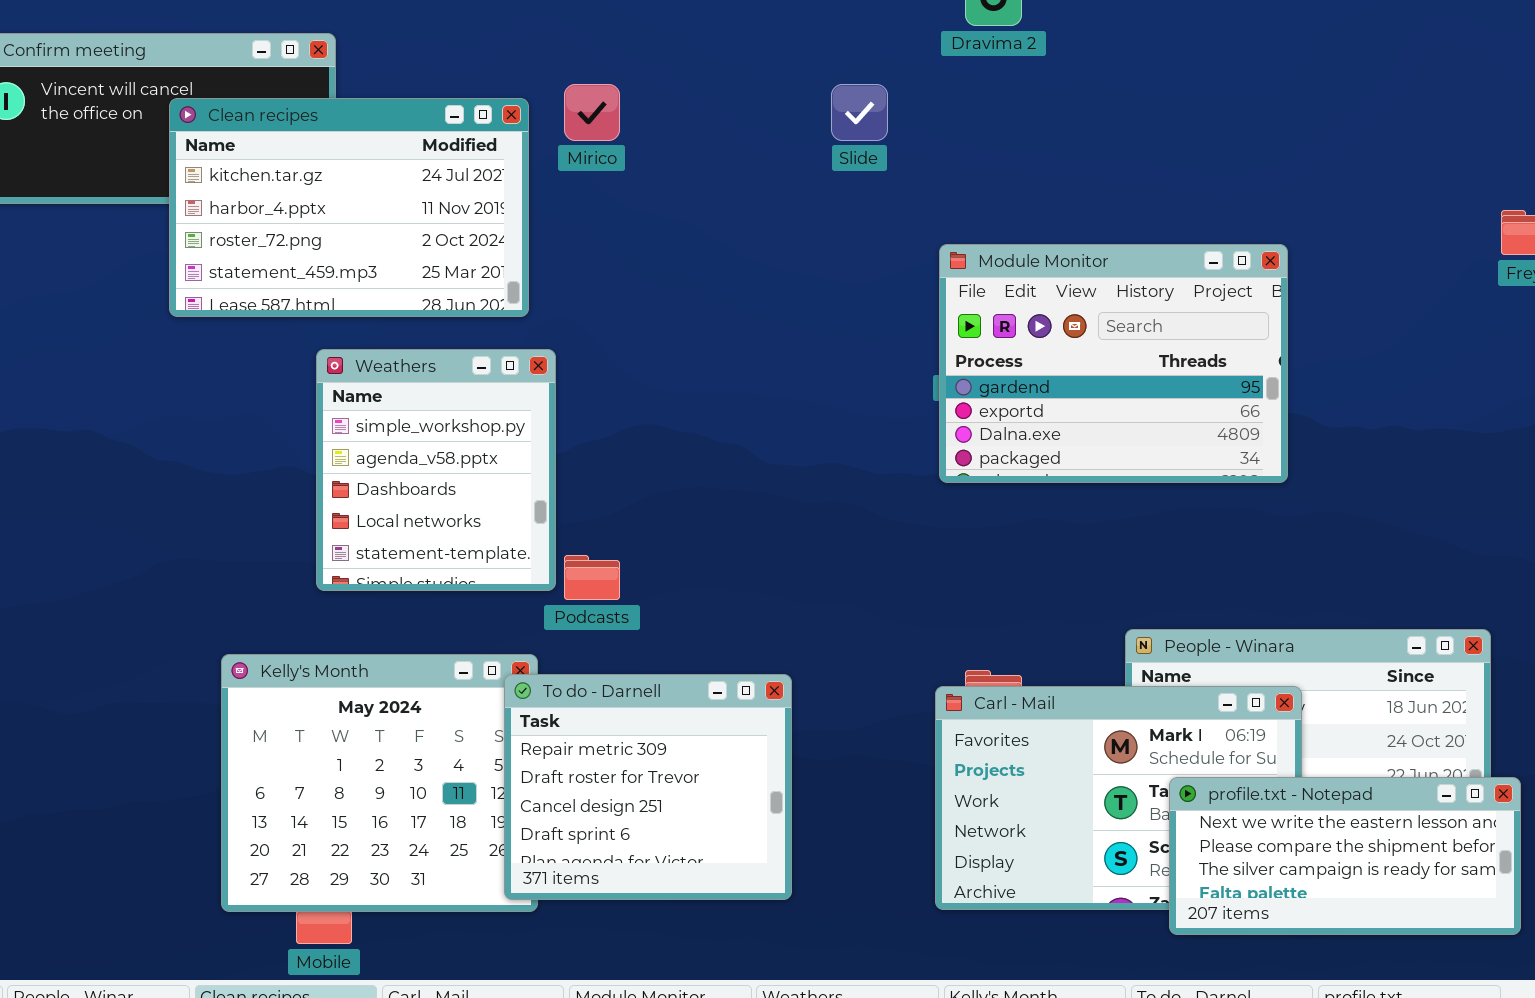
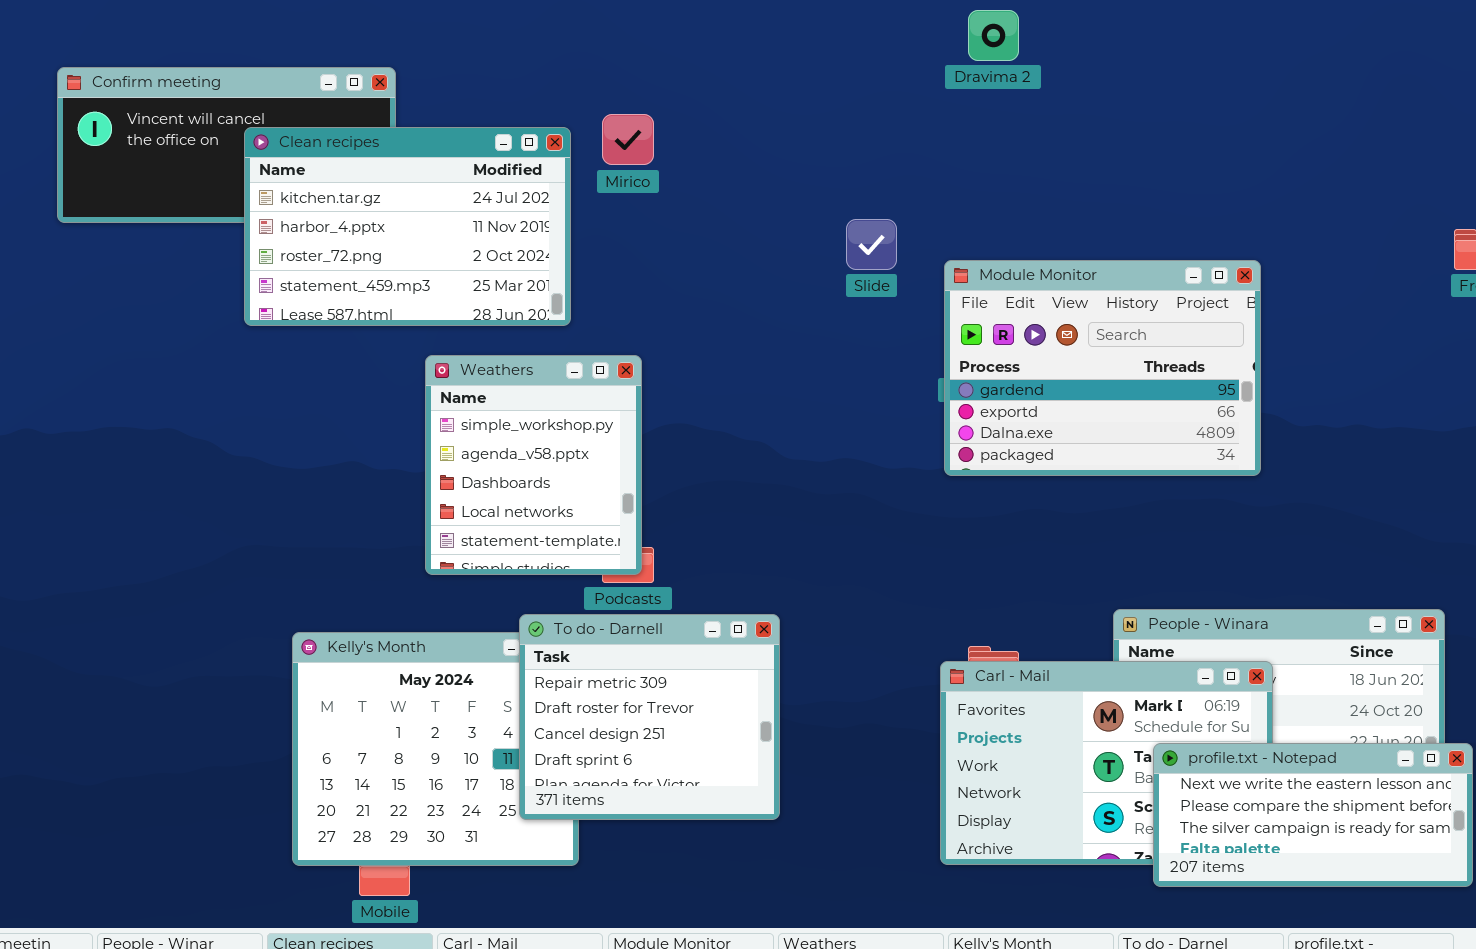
Slide: [831,84,888,141] -> [846,219,897,270], moved
Weathers: [316,349,556,591] -> [425,355,642,575], moved
To do - Darnell: [504,674,792,900] -> [519,614,780,820], moved

